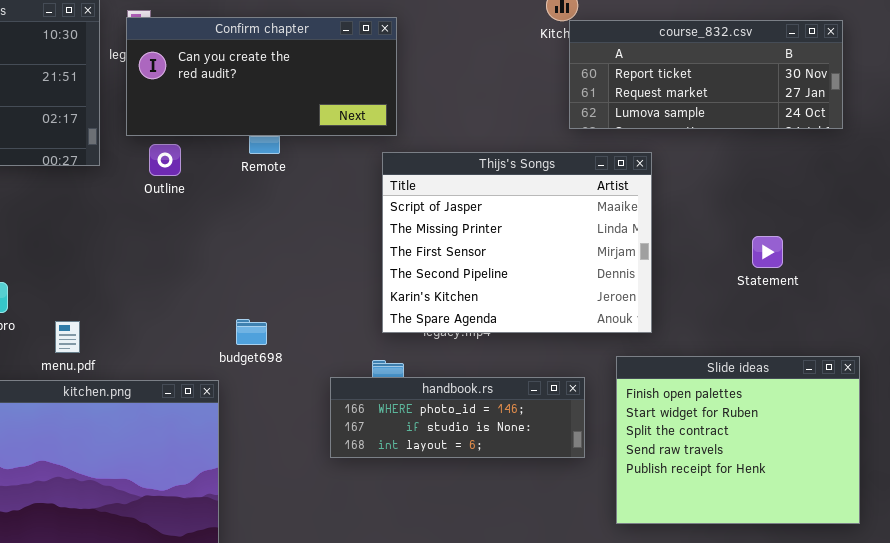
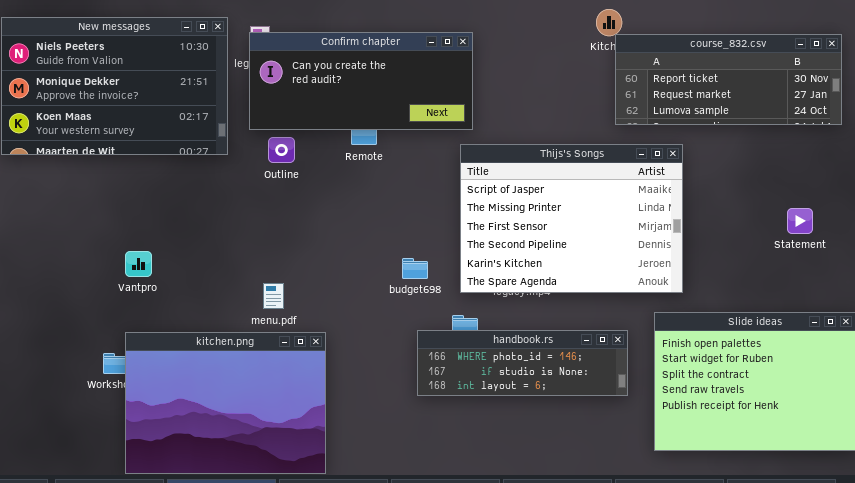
Statement: [752,236,783,268] -> [787,208,813,234], moved
budget698: [236,319,267,345] -> [402,258,428,279], moved
menu.pdf: [55,321,80,353] -> [263,283,284,309], moved

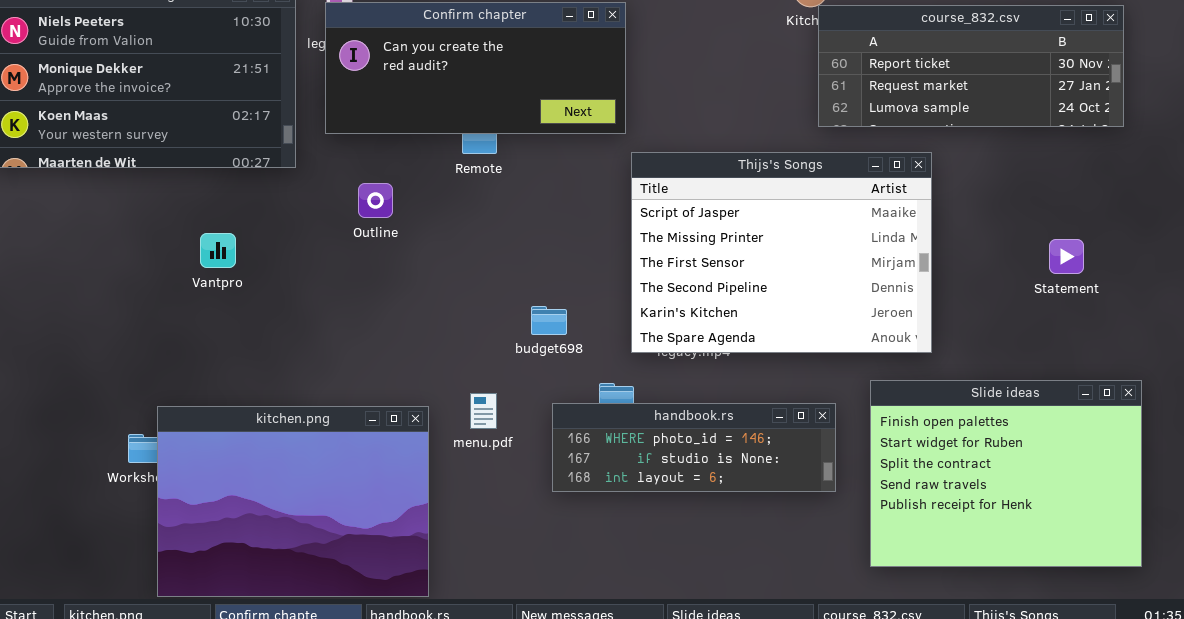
Outline: [268,137,295,163] -> [358,183,393,218], moved
Thijs's Songs: [460,144,683,293] -> [631,152,932,353], moved
Vantpro: [125,251,152,277] -> [200,233,236,268], moved
menu.pdf: [263,283,284,309] -> [470,393,497,429], moved

